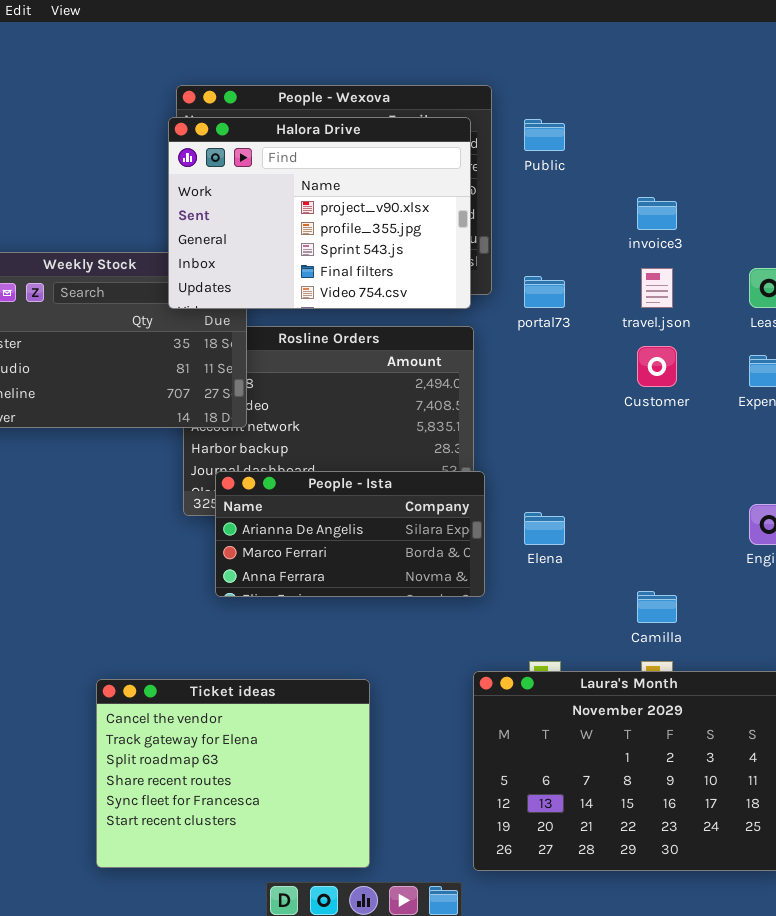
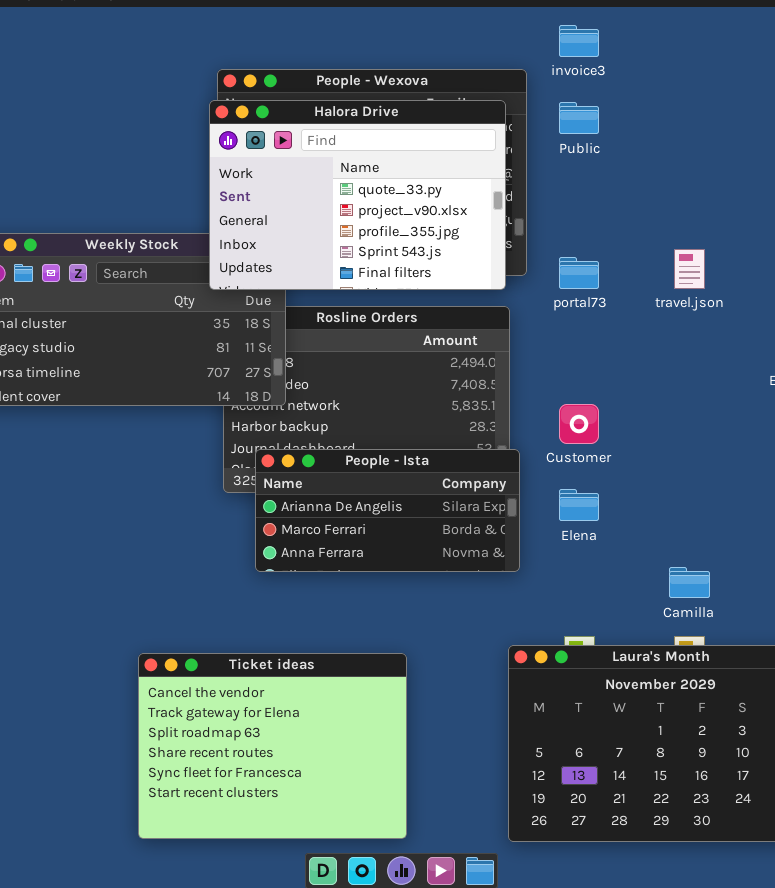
Halora Drive: [168,117,471,309] -> [209,100,506,290], scrolled up 1 row
invoice3: [637,197,677,230] -> [559,25,599,57], moved
Customer: [637,346,677,387] -> [559,404,599,444], moved

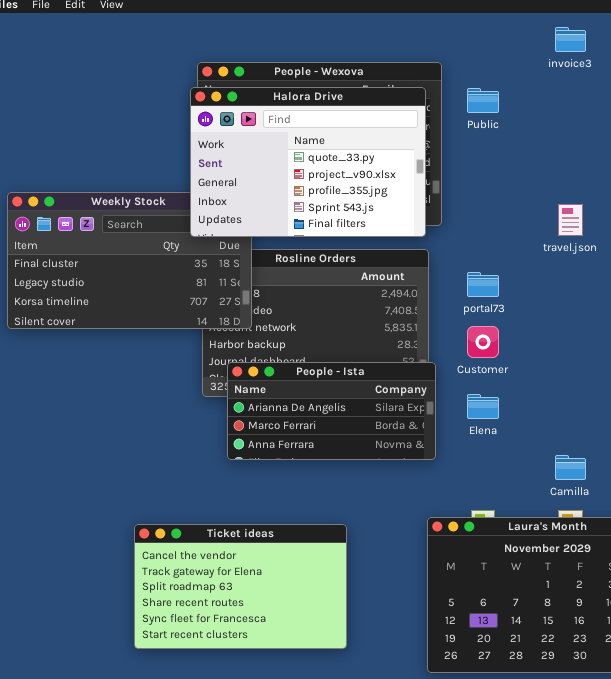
invoice3: [559,25,599,57] -> [555,27,586,52], moved
portal73: [559,257,599,289] -> [467,272,499,297], moved
Ticket ideas: [138,653,407,839] -> [134,524,347,649], resized

